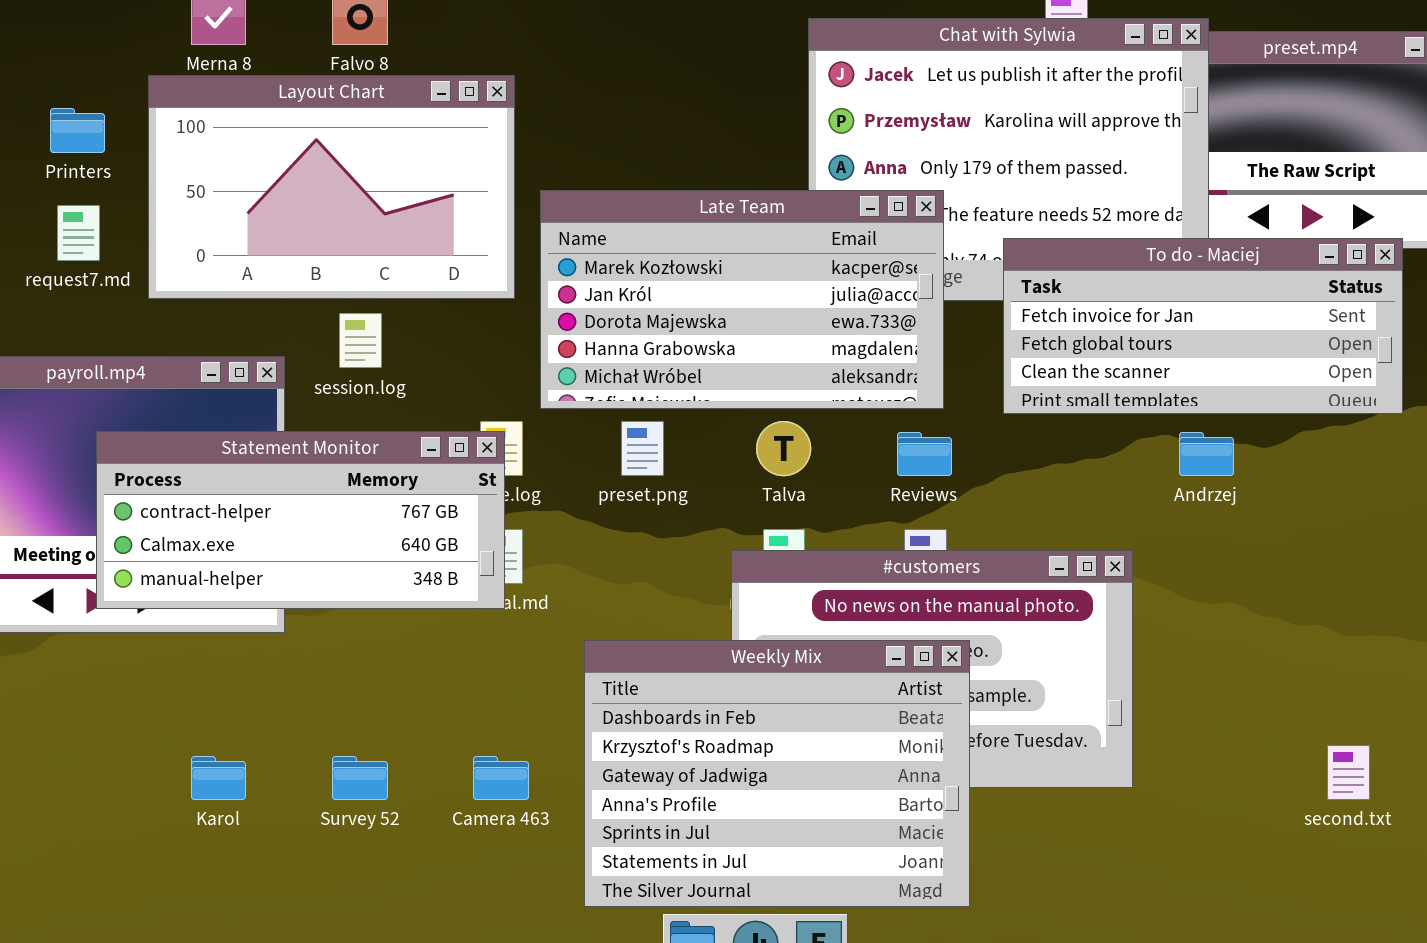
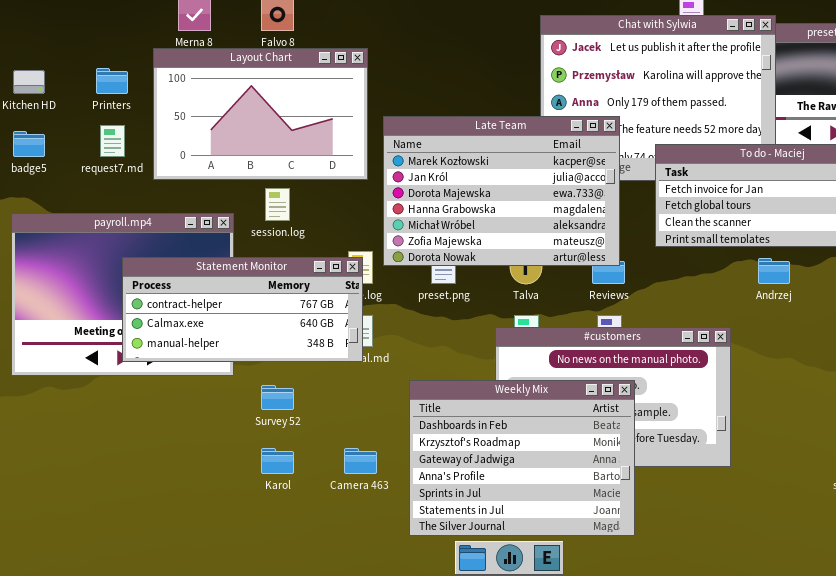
Late Team: [540,190,944,409] -> [383,116,620,266], resized
Karol: [191,756,246,800] -> [261,448,294,474], moved
Survey 52: [332,756,388,800] -> [261,385,294,410], moved

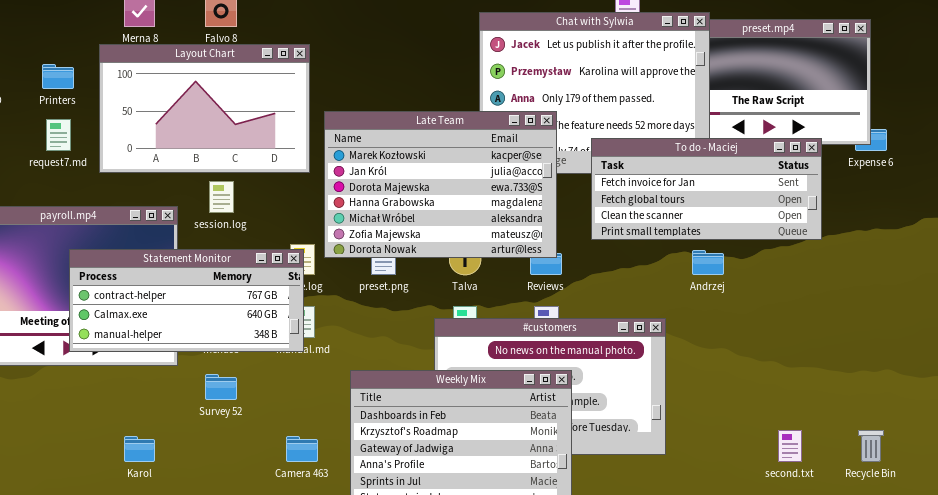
Karol: [261,448,294,474] -> [124,436,155,462], moved

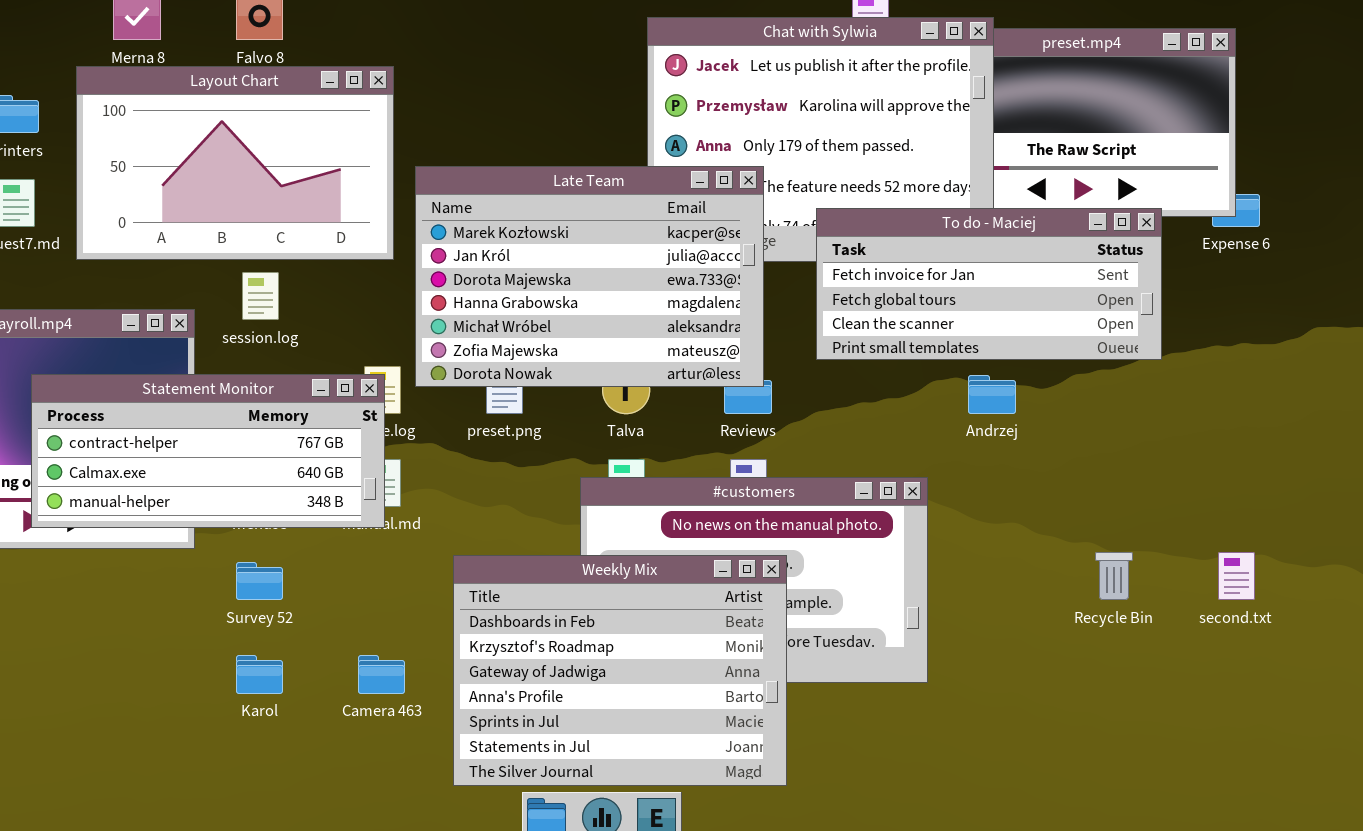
second.txt: [778,430,802,462] -> [1218,552,1255,600], moved
Recycle Bin: [858,430,884,462] -> [1095,552,1133,600], moved
Karol: [124,436,155,462] -> [236,655,283,694], moved

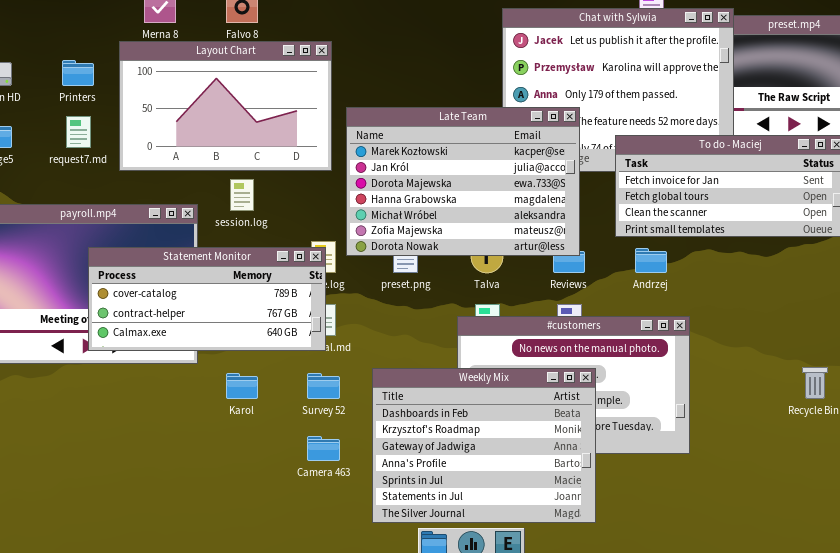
Statement Monitor: [31,374,385,528] -> [88,247,326,351], scrolled up 1 row
Andrzej: [968,375,1016,414] -> [635,248,667,273], moved
Survey 52: [236,562,283,600] -> [307,373,340,399], moved
Karol: [236,655,283,694] -> [226,373,258,399], moved

